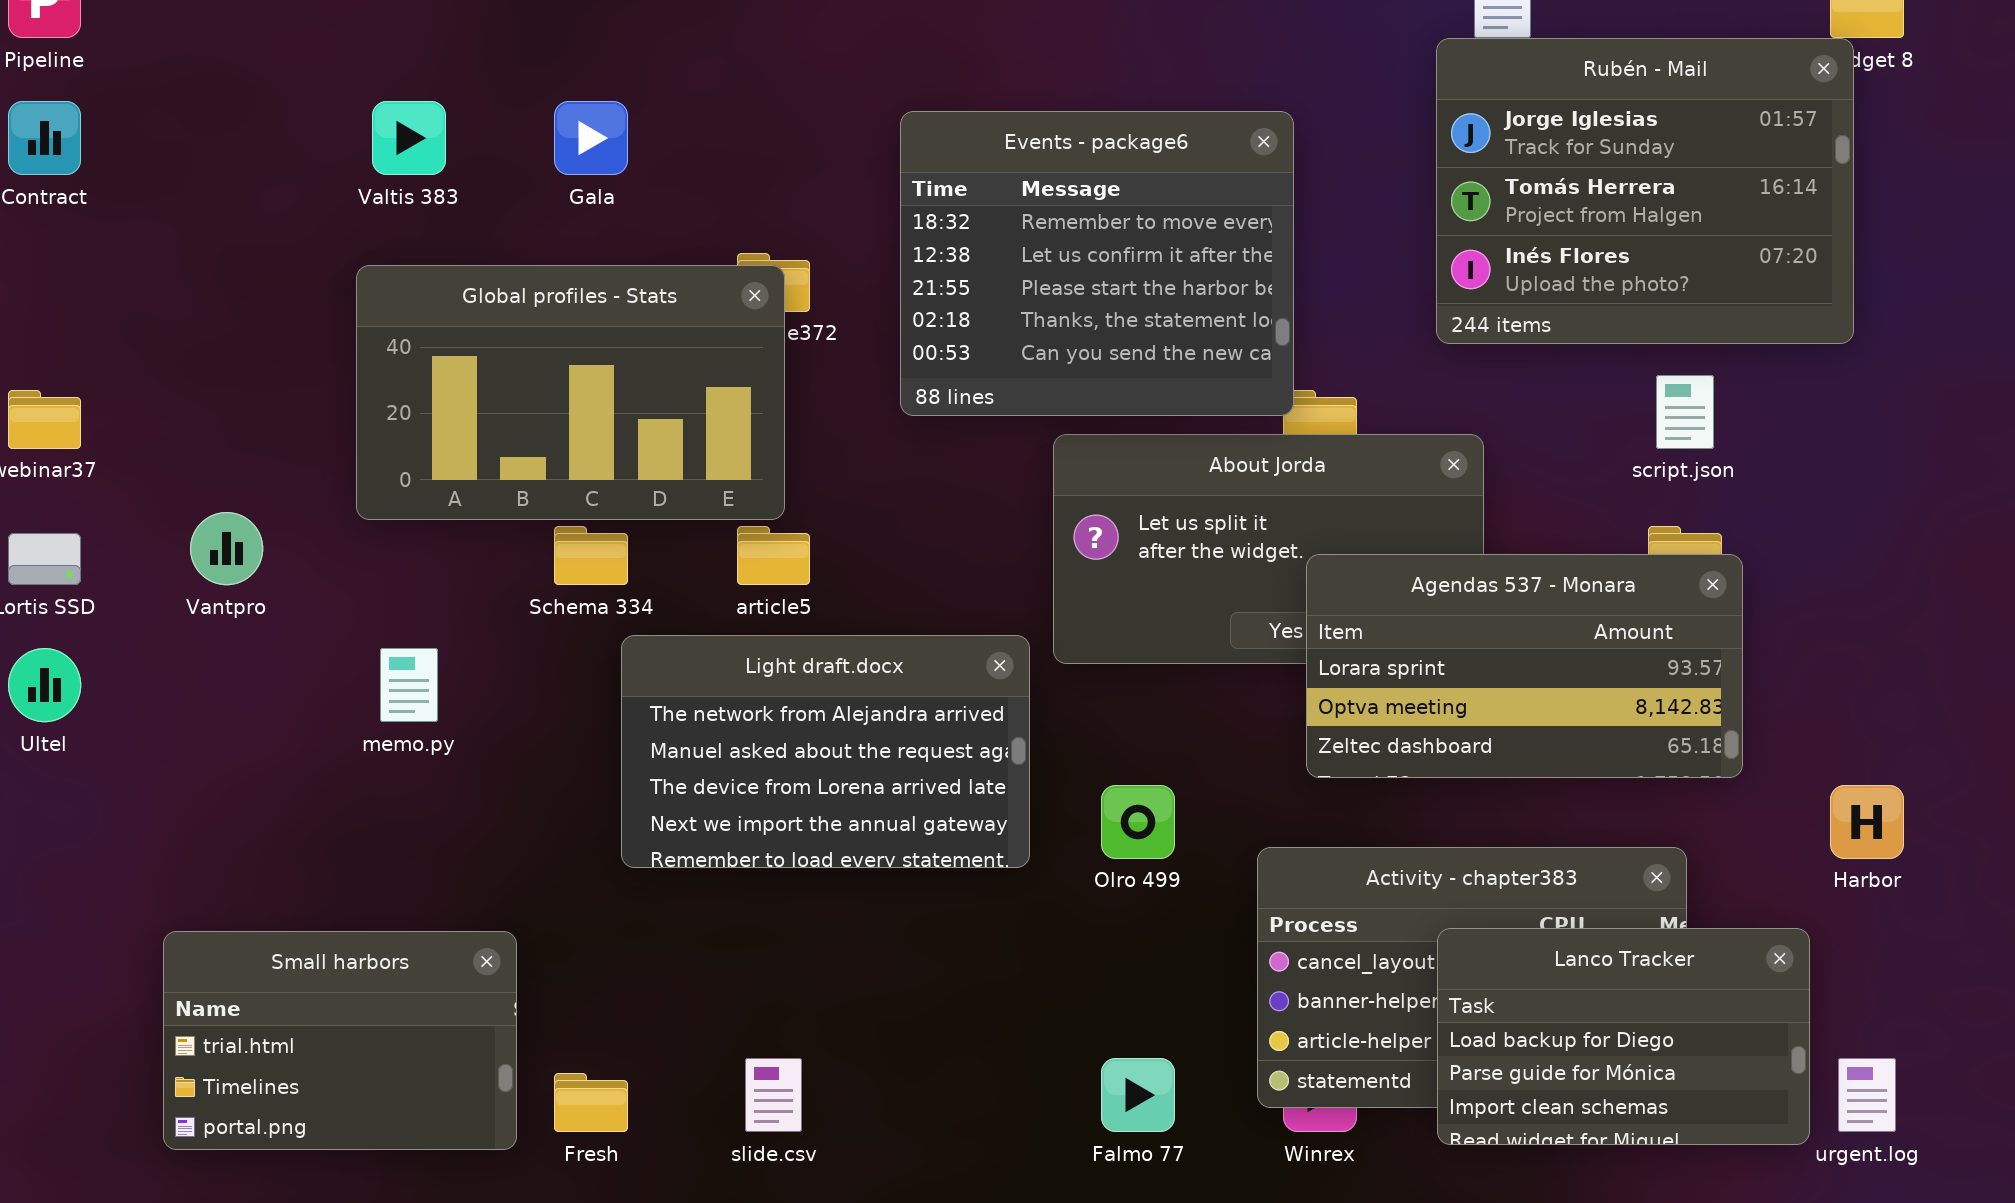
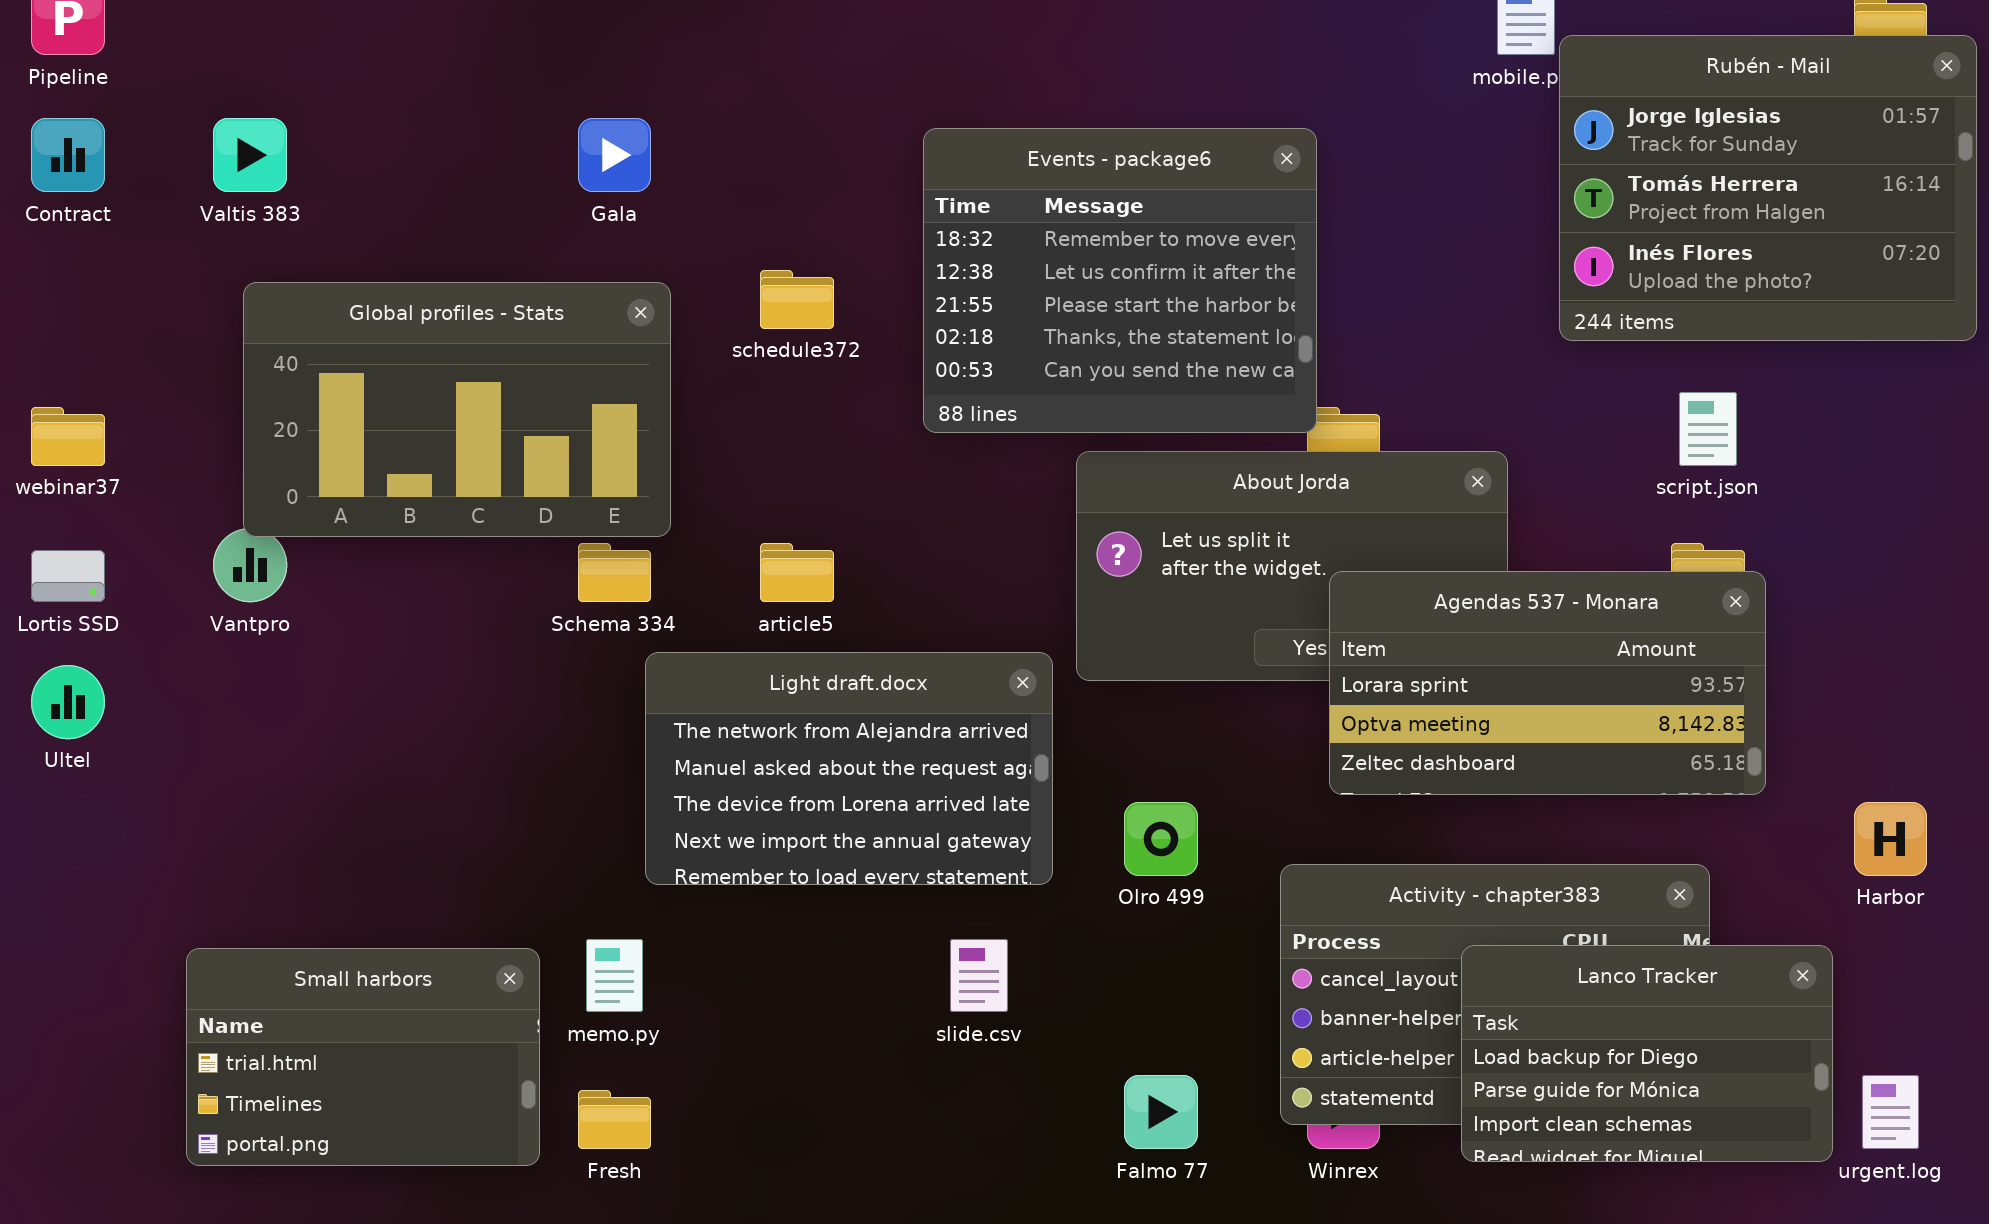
Rubén - Mail: [1436,38,1854,344] -> [1559,35,1977,341], moved
Valtis 383: [372,101,446,175] -> [213,118,287,192], moved
Global profiles - Stats: [356,265,785,520] -> [243,282,671,537], moved
memo.py: [380,648,438,722] -> [586,939,643,1012], moved
slide.csv: [745,1058,802,1132] -> [950,939,1008,1012], moved

